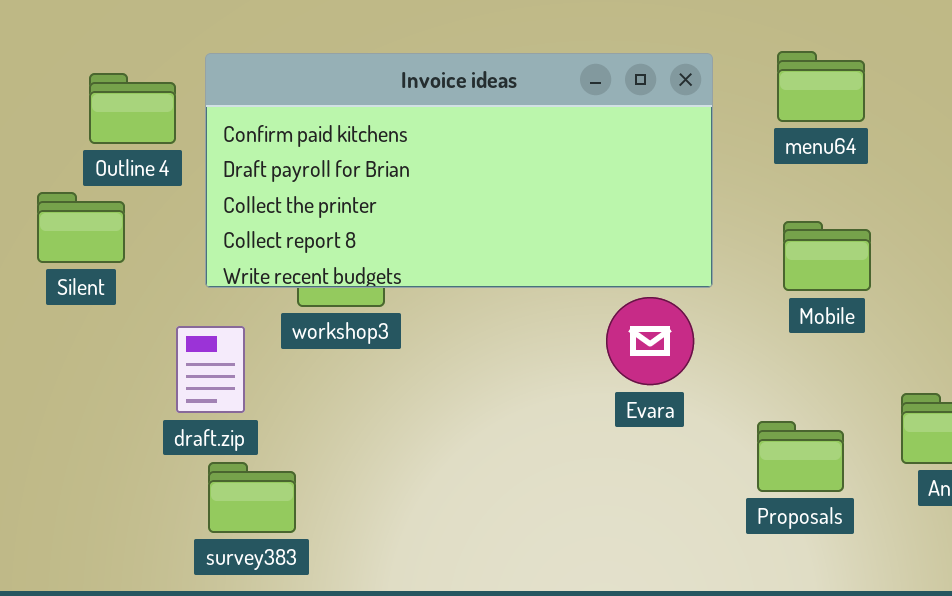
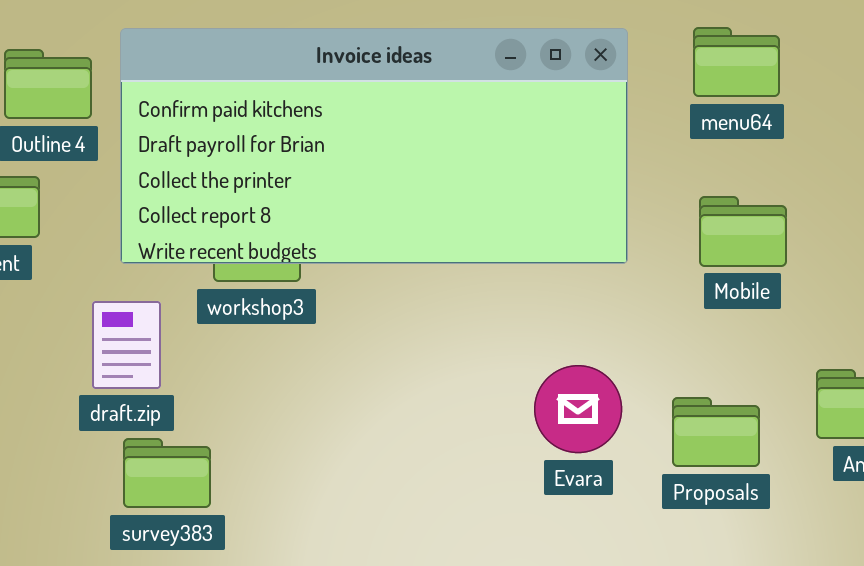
Evara: [606,297,694,385] -> [534,365,622,453], moved

